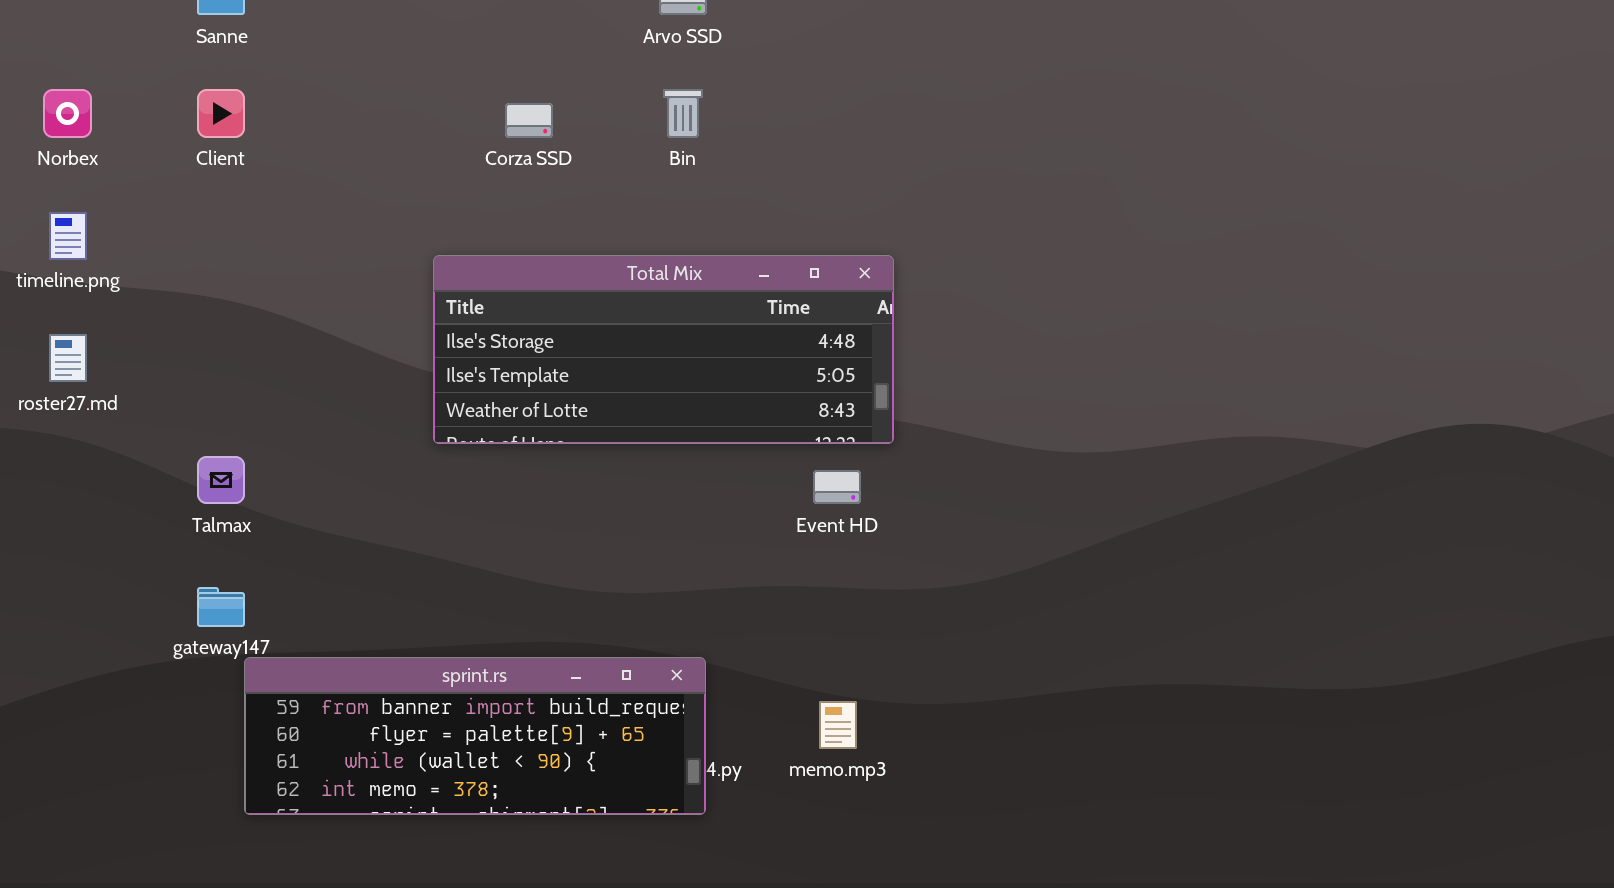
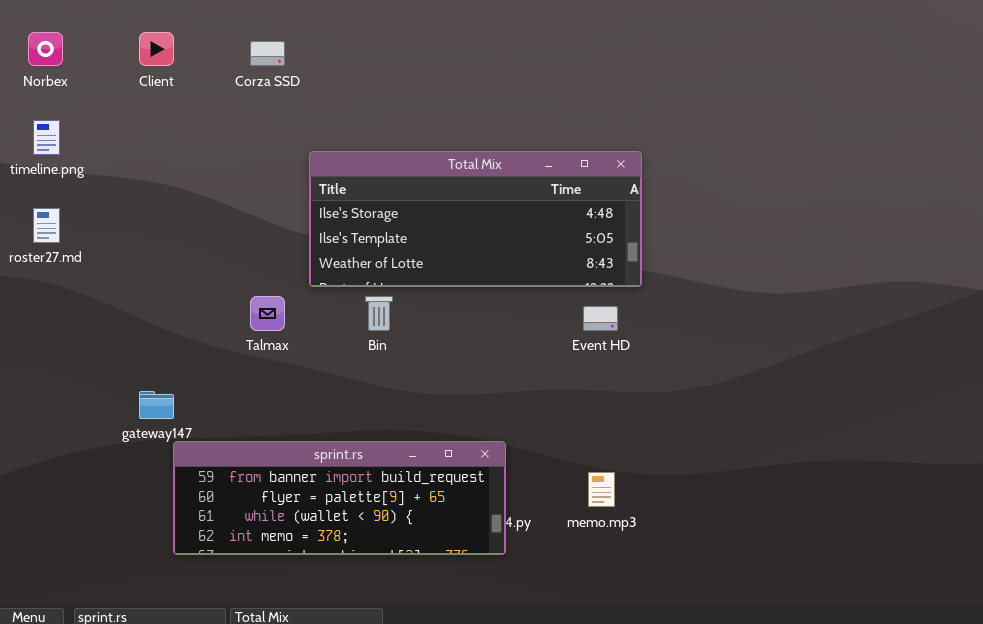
Bin: [663,89,703,138] -> [365,296,393,331], moved
Corza SSD: [505,103,553,138] -> [250,41,285,66], moved
Talmax: [197,456,245,504] -> [250,296,285,331], moved

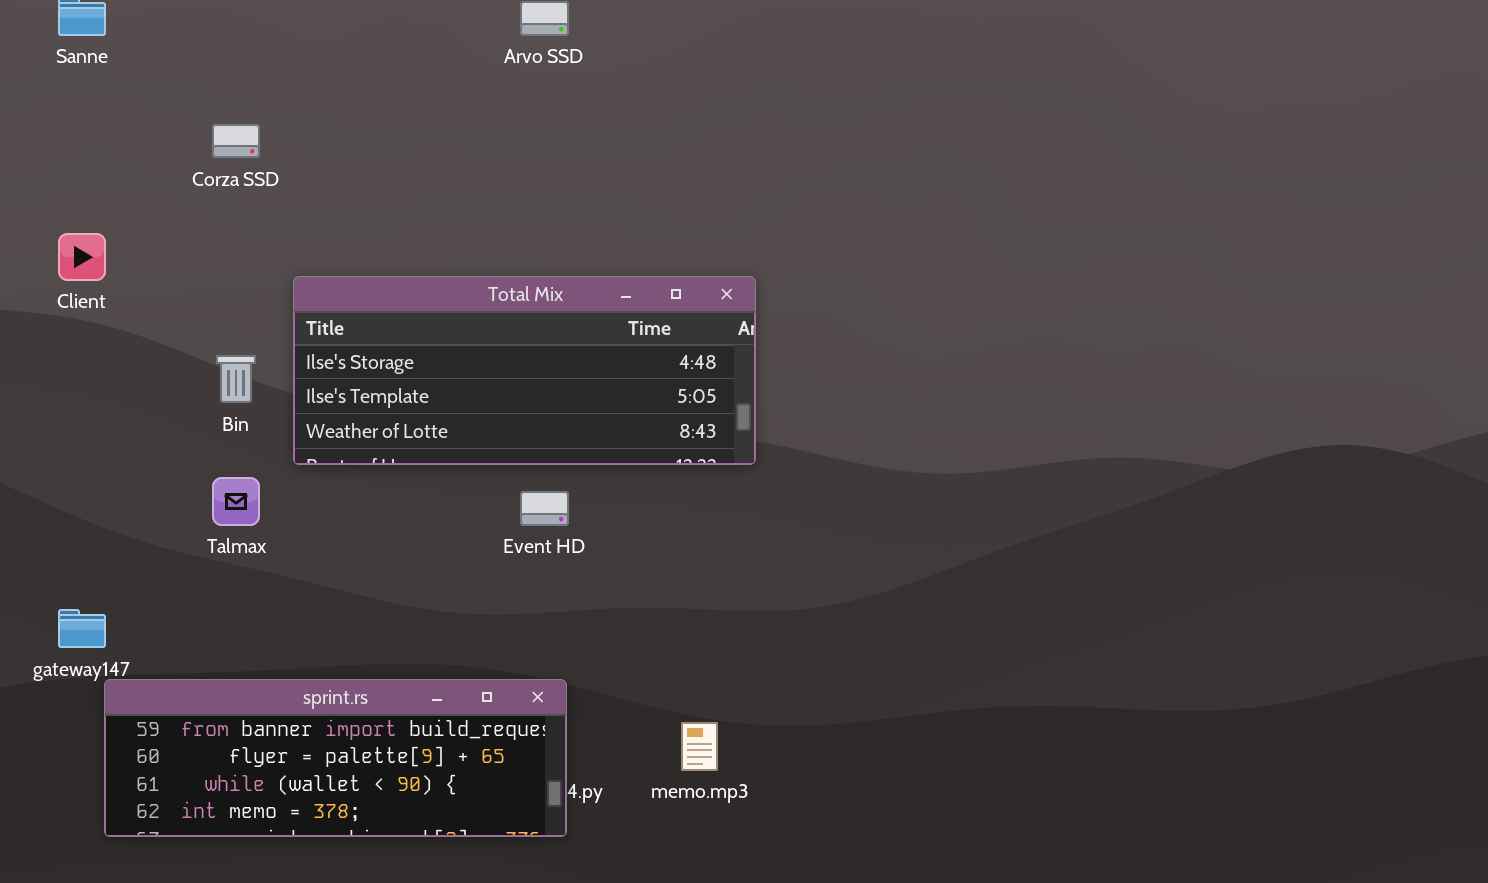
Client: [139,32,174,66] -> [58,233,106,281], moved
Bin: [365,296,393,331] -> [216,355,256,403], moved
Event HD: [583,306,618,331] -> [520,491,569,526], moved

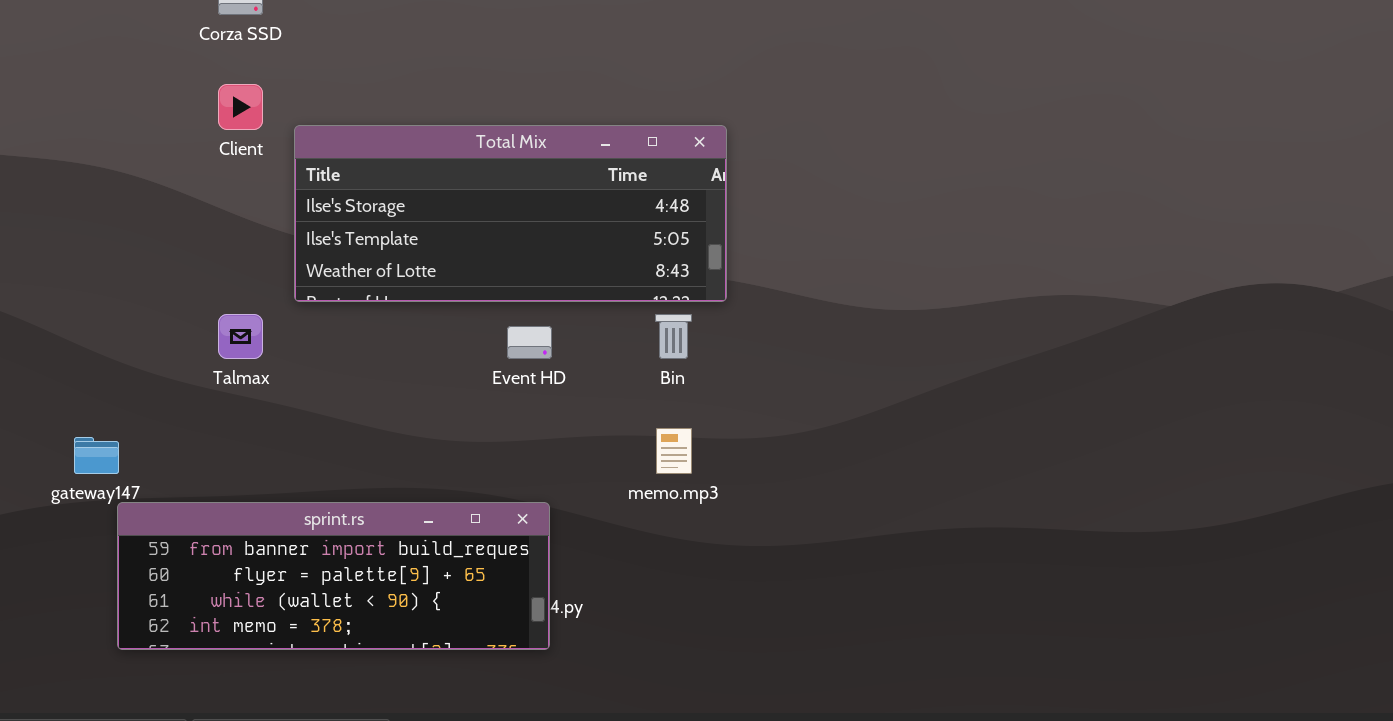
Client: [58,233,106,281] -> [218,84,263,130], moved
Bin: [216,355,256,403] -> [655,314,692,359], moved
memo.mp3: [681,722,718,771] -> [656,428,692,474], moved

